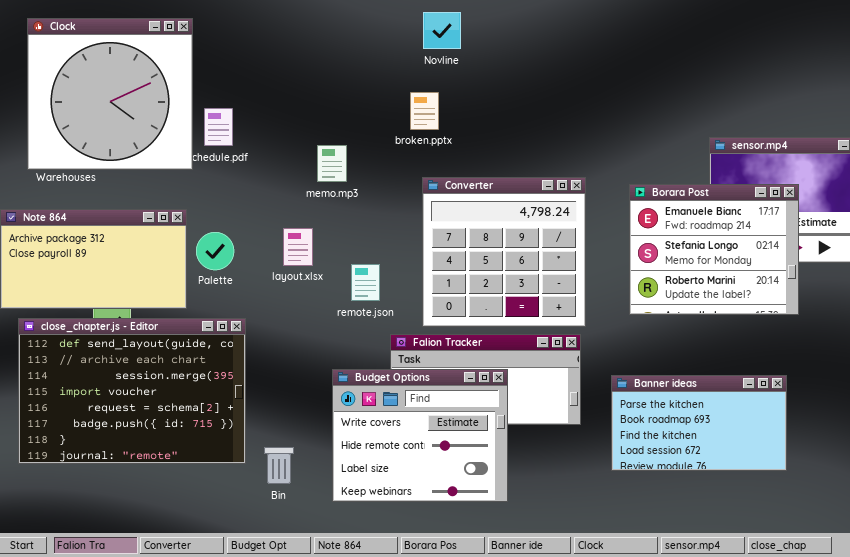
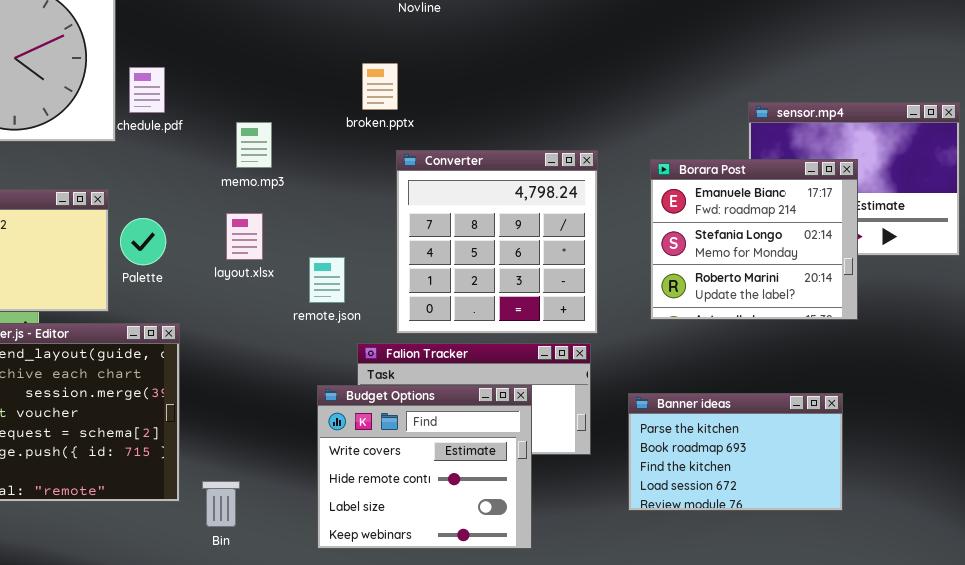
broken.pptx: [410,92,439,130] -> [362,63,398,110], moved
memo.mp3: [317,145,347,182] -> [236,122,272,168], moved
Budget Options: [332,369,508,502] -> [317,385,532,549], moved

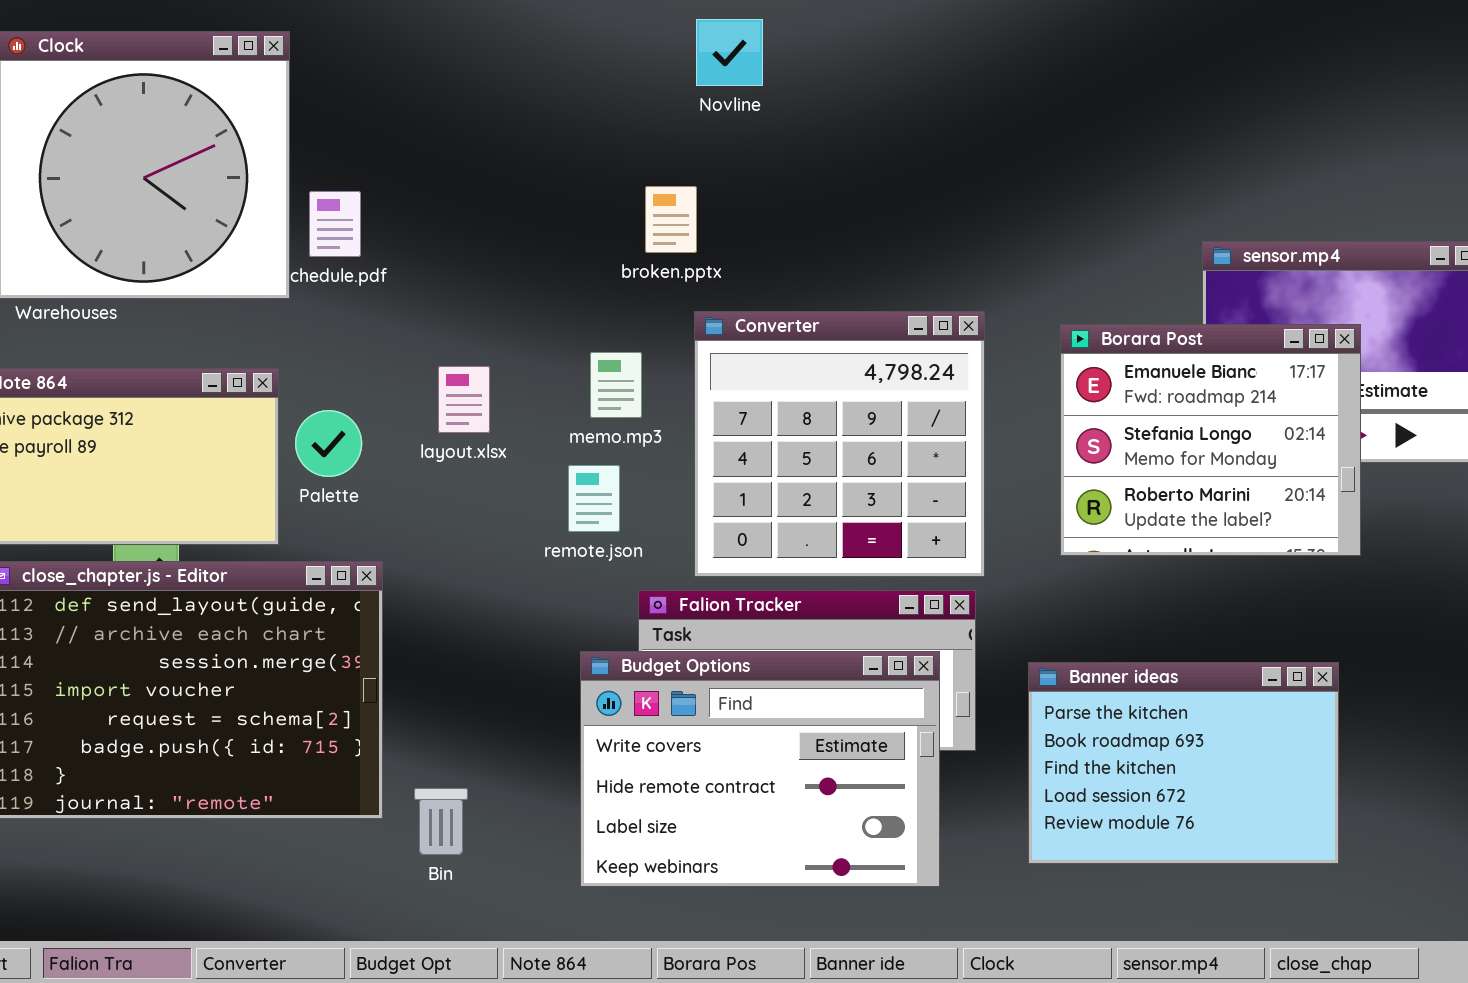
memo.mp3: [236,122,272,168] -> [590,352,642,418], moved
layout.xlsx: [226,213,263,260] -> [438,366,490,433], moved
Budget Options: [317,385,532,549] -> [580,651,940,887], resized
Banner ideas: [628,393,843,511] -> [1028,662,1339,864], resized

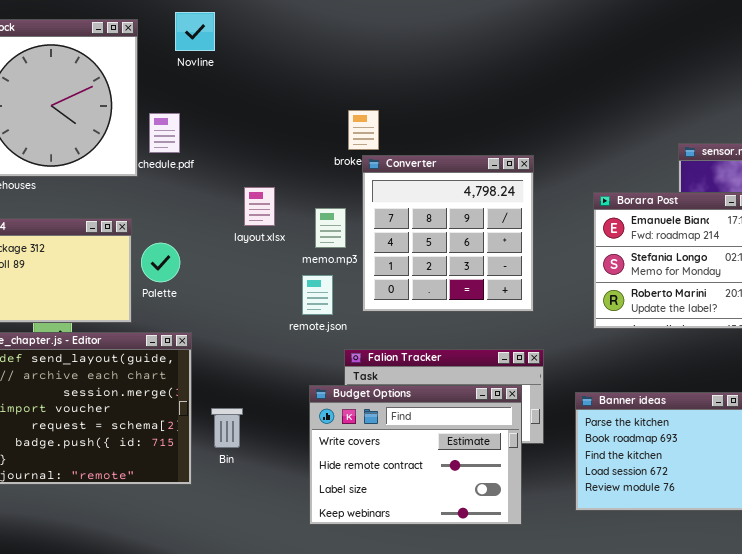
Novline: [696,19,763,86] -> [175,12,215,51], moved
Converter: [694,311,985,577] -> [362,155,534,312], moved
layout.xlsx: [438,366,490,433] -> [244,187,275,226], moved
Bin: [414,788,468,855] -> [211,408,243,448], moved

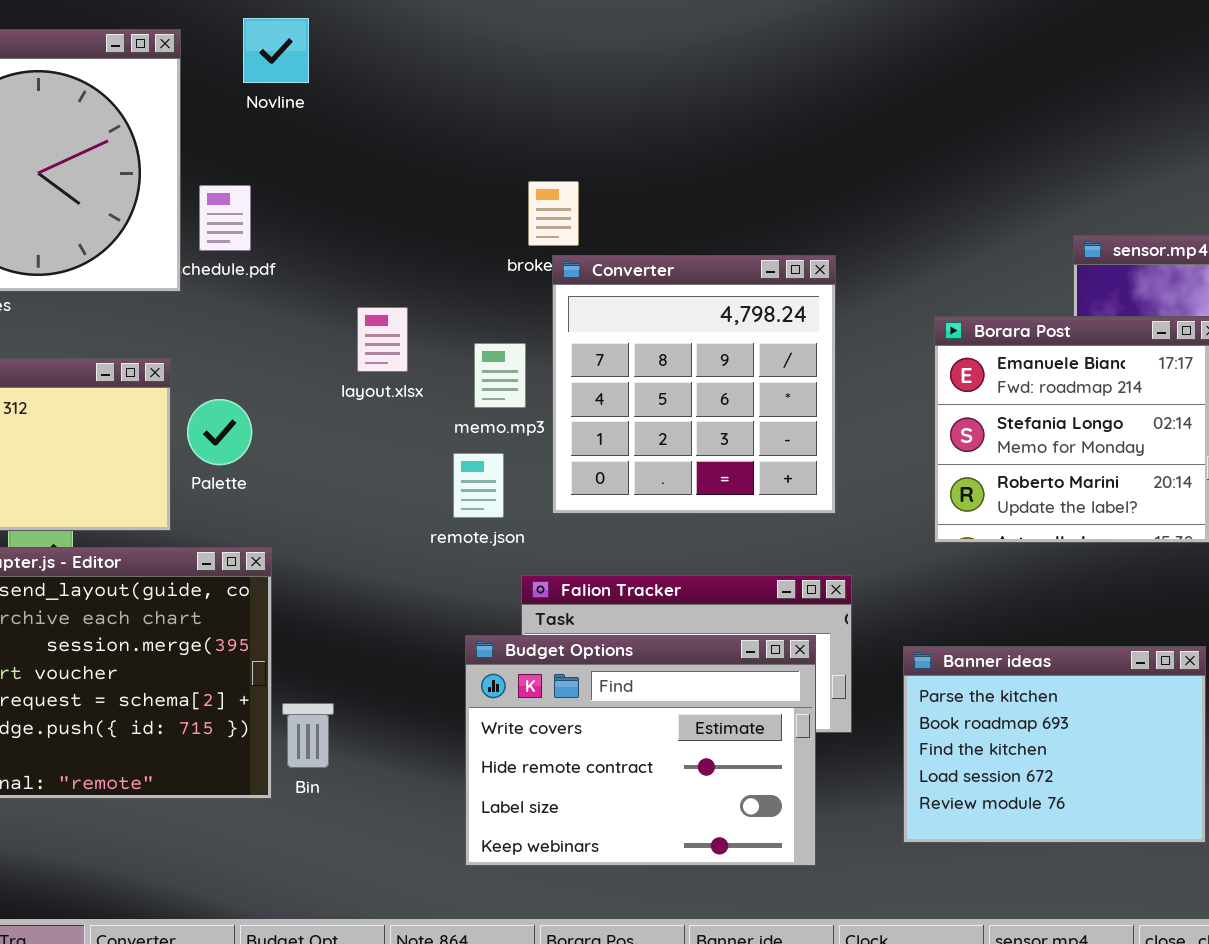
Bin: [211,408,243,448] -> [282,703,334,768], moved

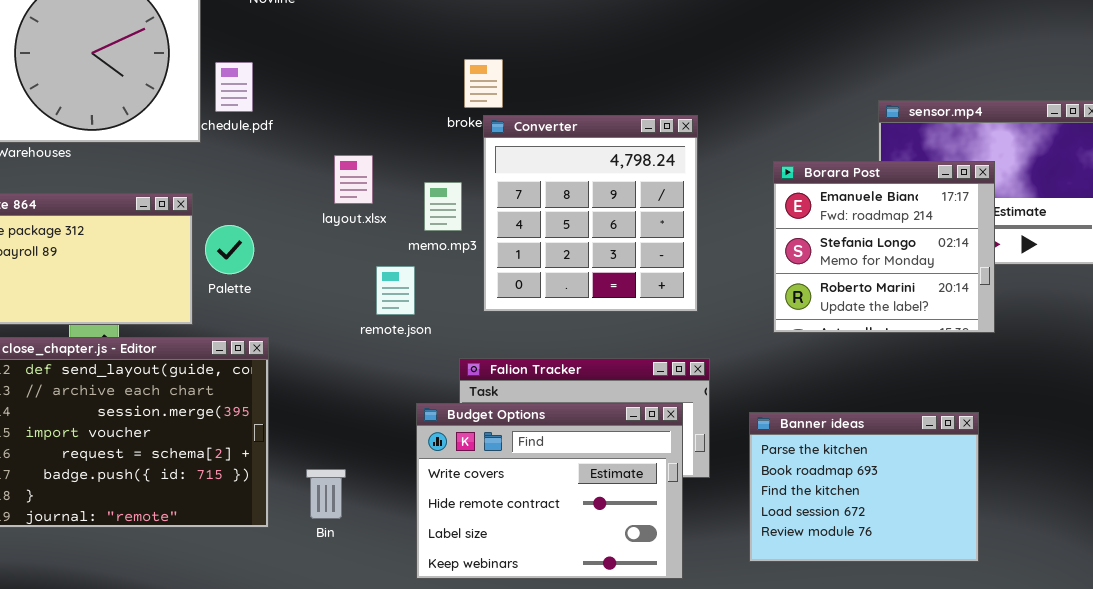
remote.json: [453,453,504,518] -> [376,266,415,315], moved
Bin: [282,703,334,768] -> [306,469,346,519], moved

